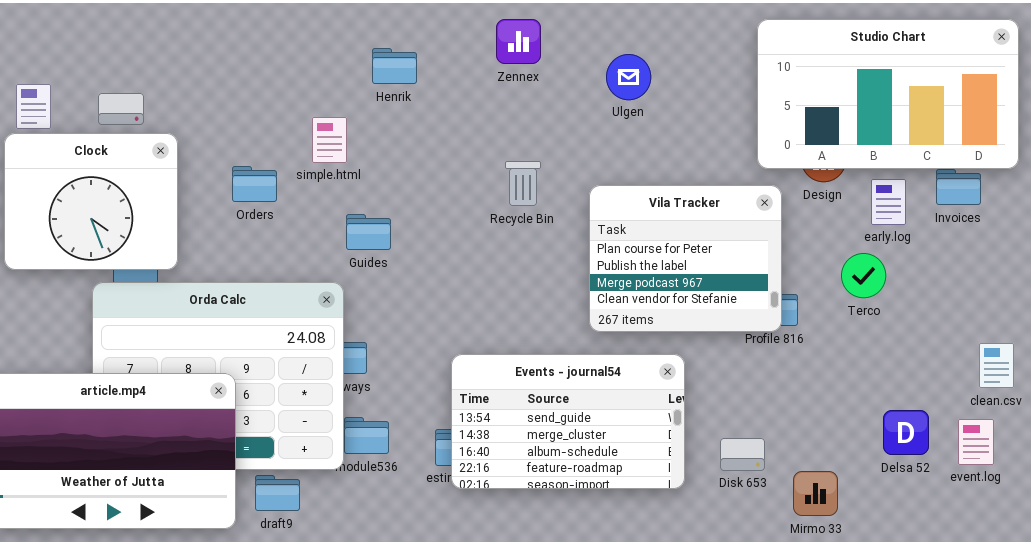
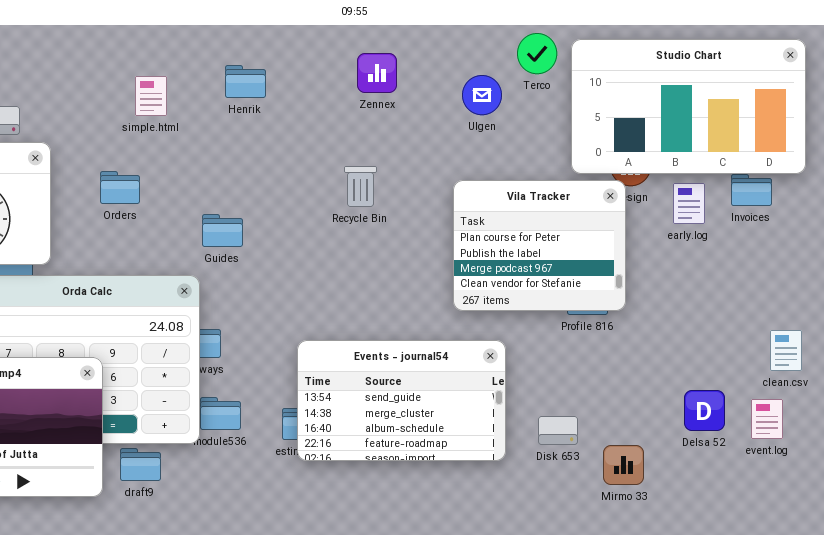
Zennex: [496,19,541,64] -> [357,53,397,93], moved
Ulgen: [606,54,651,100] -> [462,75,502,115], moved
simple.html: [312,117,347,163] -> [135,76,167,116], moved
Vila Tracker: [589,185,782,332] -> [453,180,626,311], moved
Terco: [841,253,886,298] -> [517,33,557,74], moved

